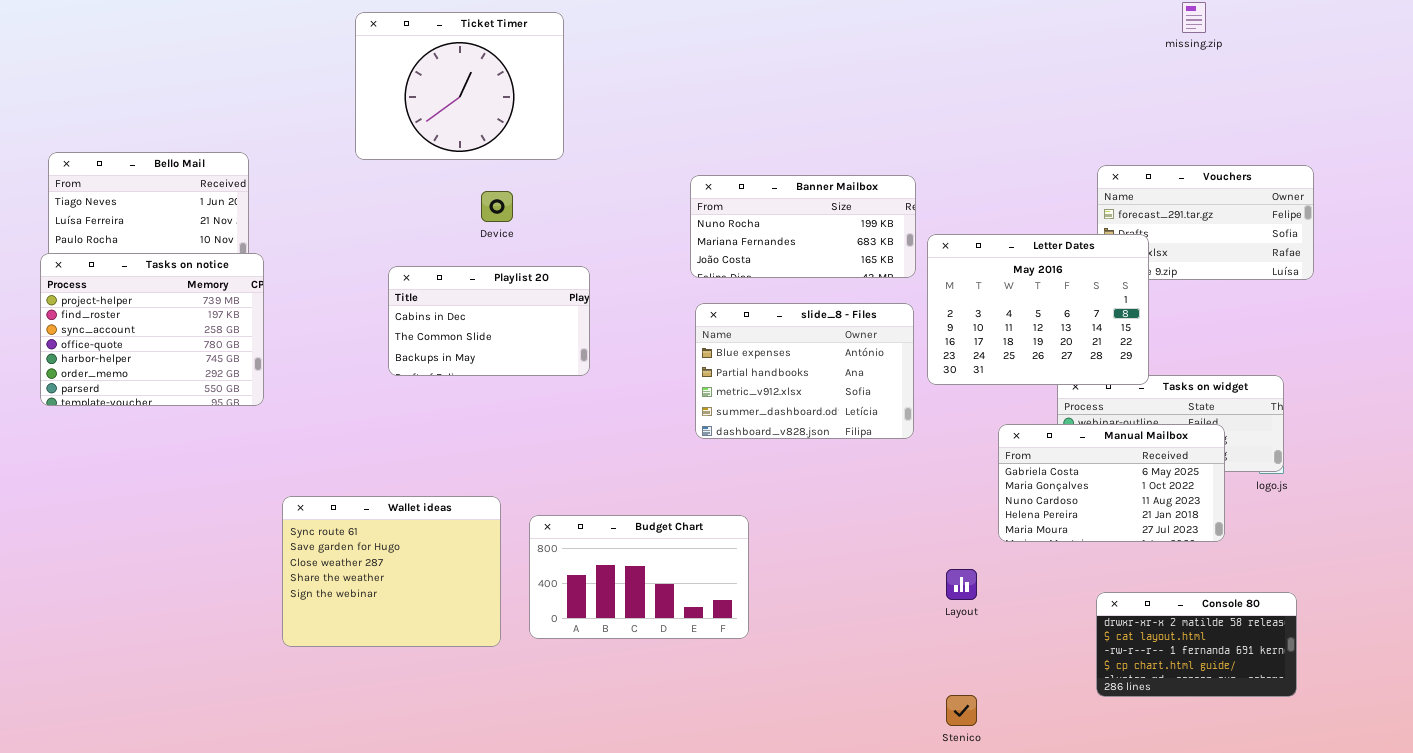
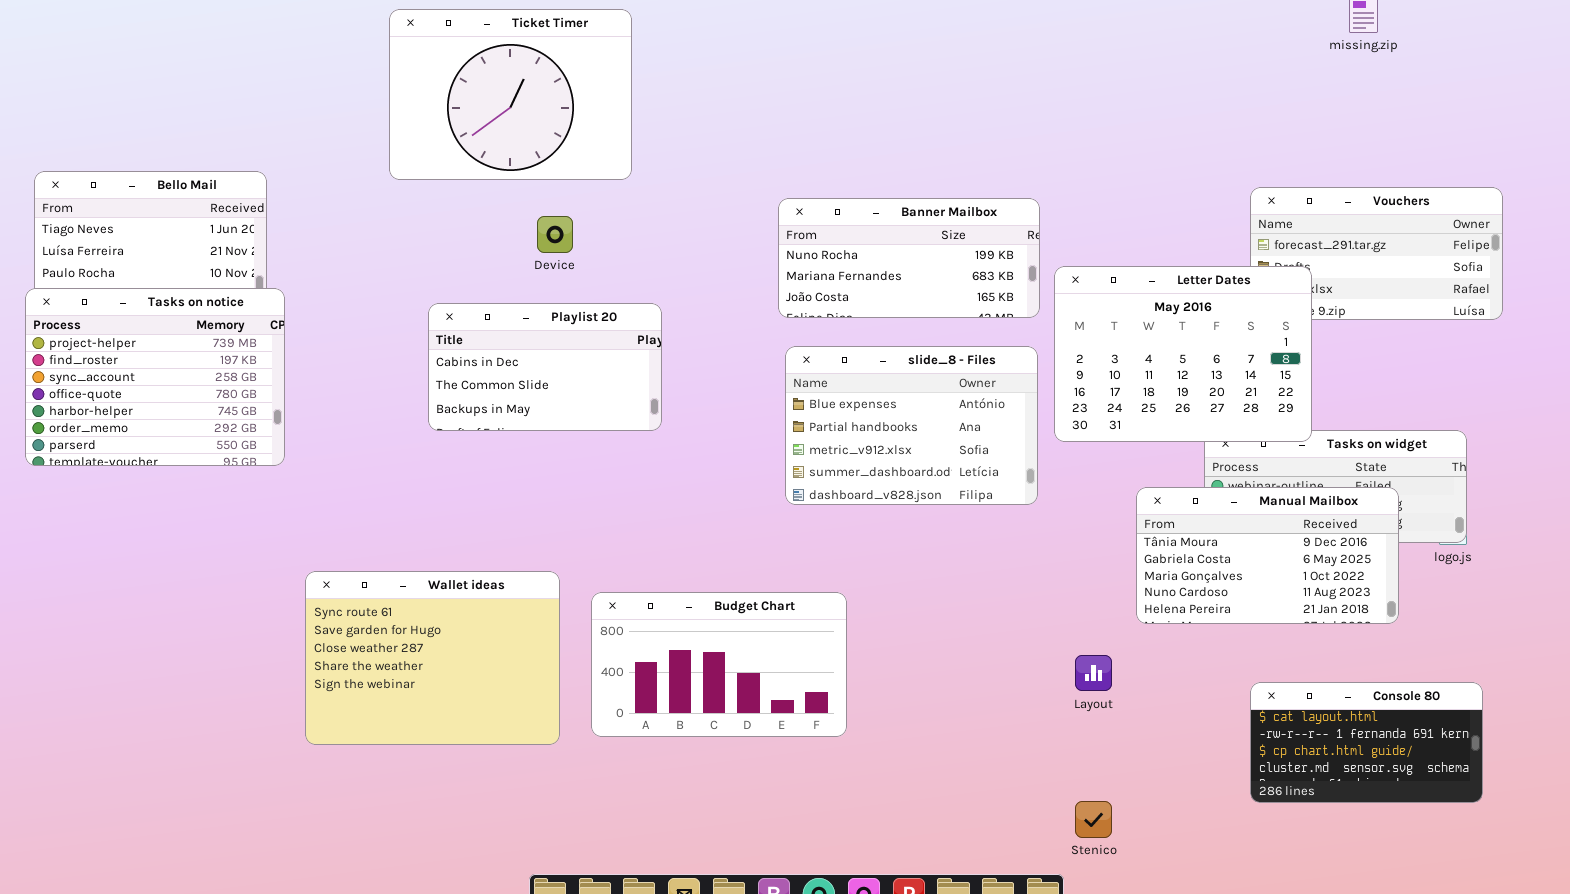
Manual Mailbox: [998,424,1225,542] -> [1136,487,1399,624], scrolled up 1 row
Console 80: [1096,592,1297,697] -> [1250,682,1483,803], scrolled down 1 row

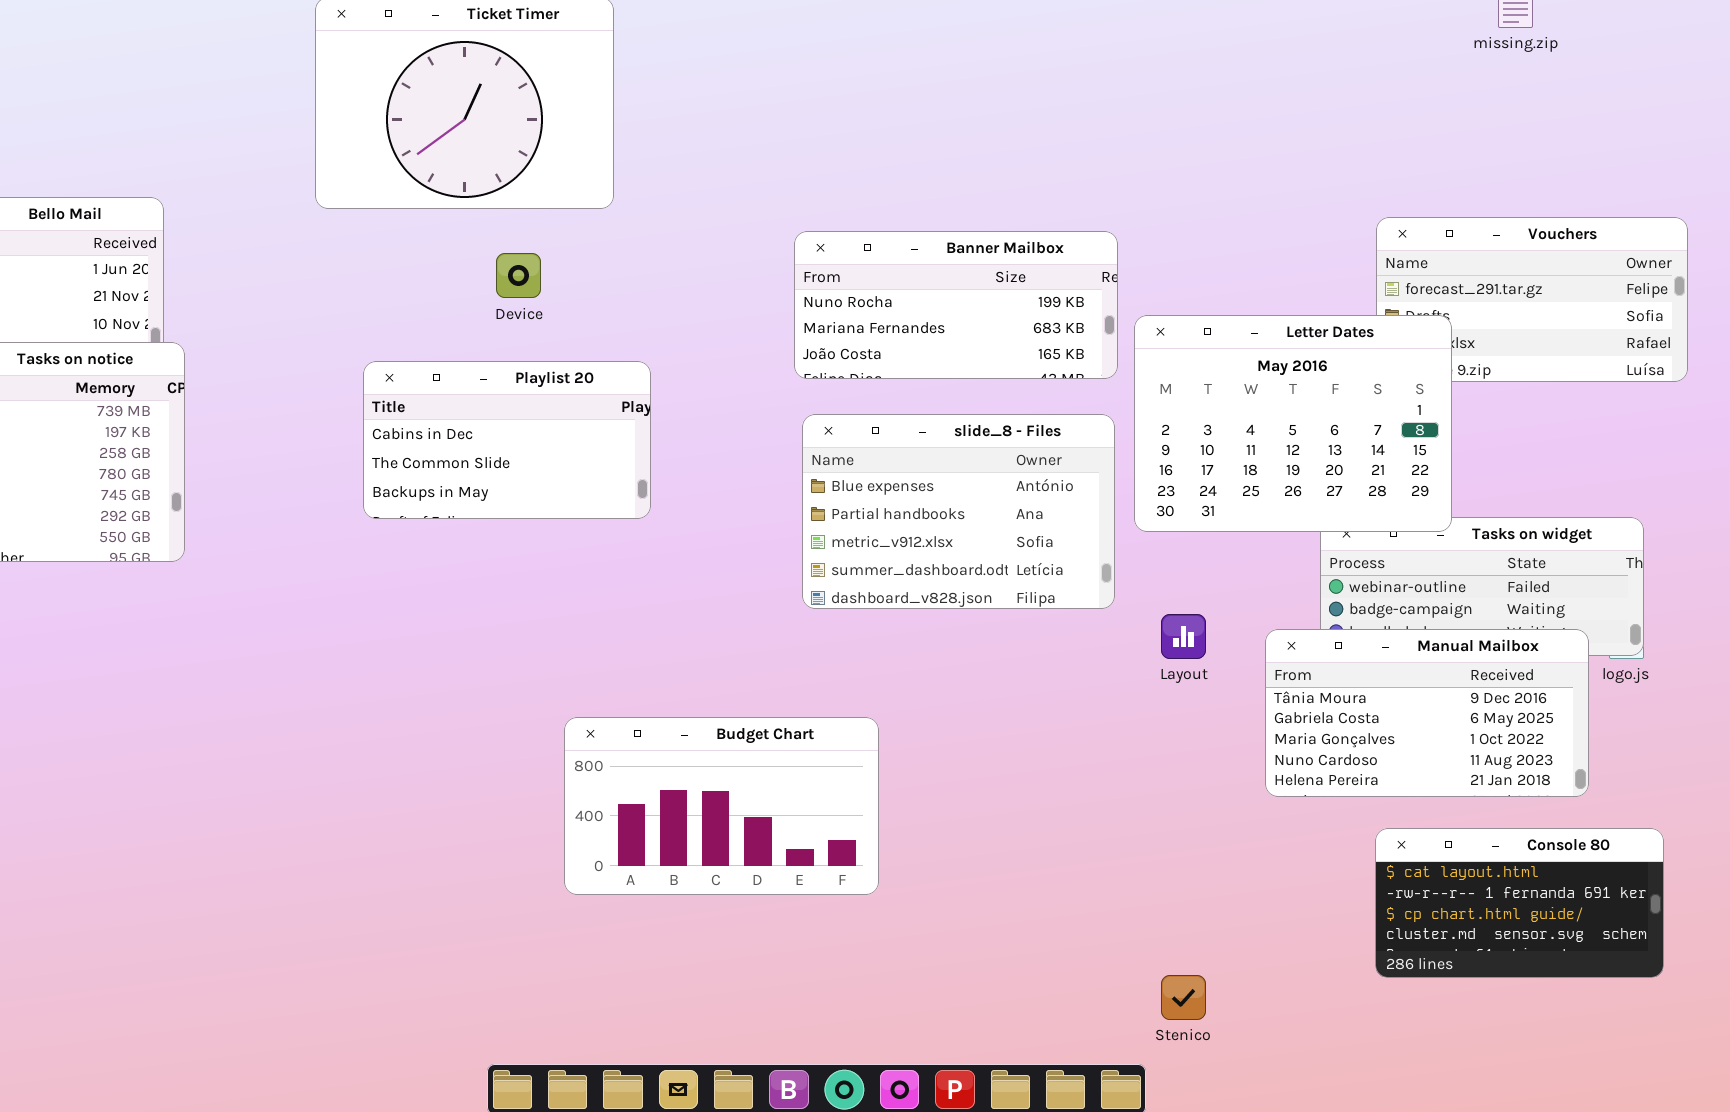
Manual Mailbox: [1136,487,1399,624] -> [1265,629,1589,797], moved
Wallet ideas: [305,571,560,745] -> none, closed
Layout: [1075,655,1112,691] -> [1161,614,1206,659], moved

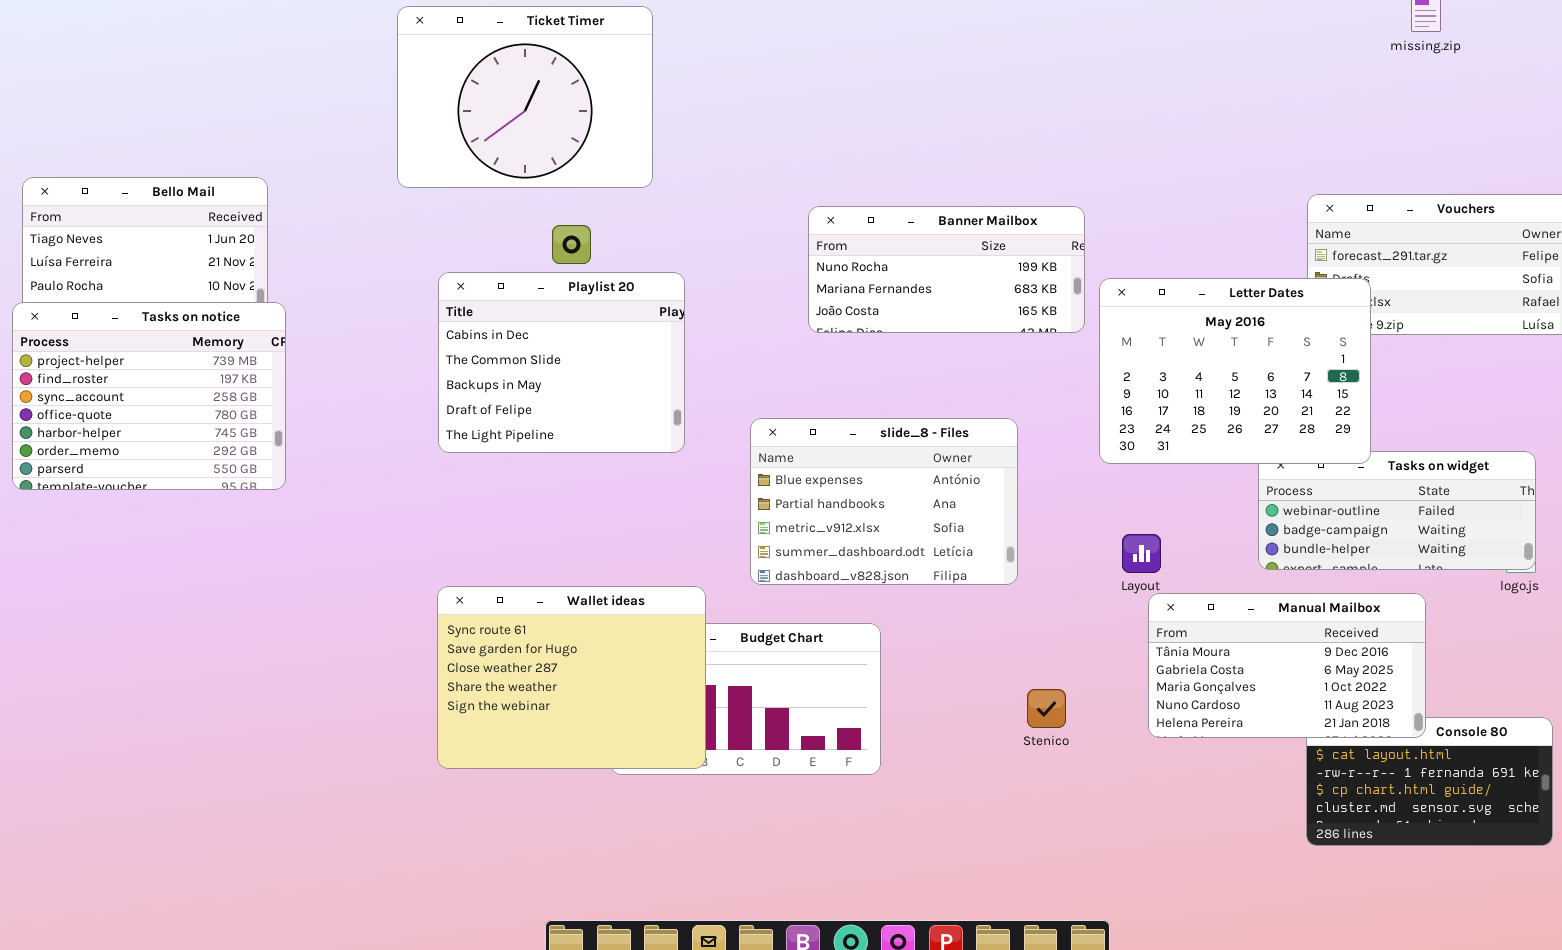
Playlist 20: [363,361,651,519] -> [438,272,685,453], resized
slide_8 - Files: [802,414,1115,609] -> [750,418,1018,585], moved
Manual Mailbox: [1265,629,1589,797] -> [1148,593,1426,738], moved
Wallet ideas: none -> [437,586,706,769], opened
Stenico: [1161,975,1206,1020] -> [1027,689,1066,728], moved

